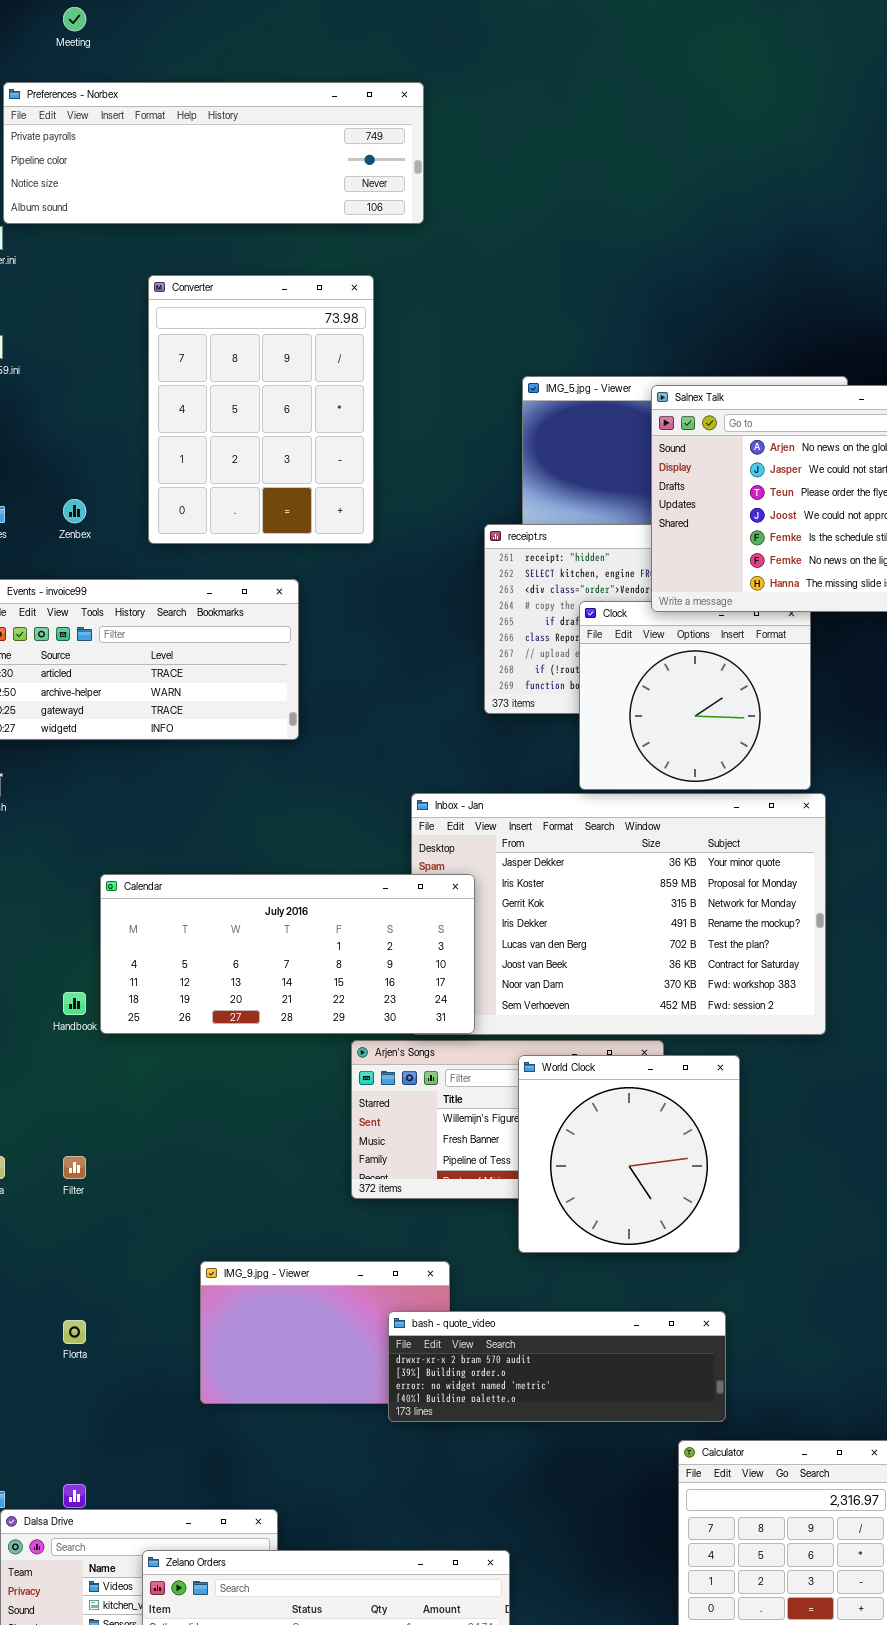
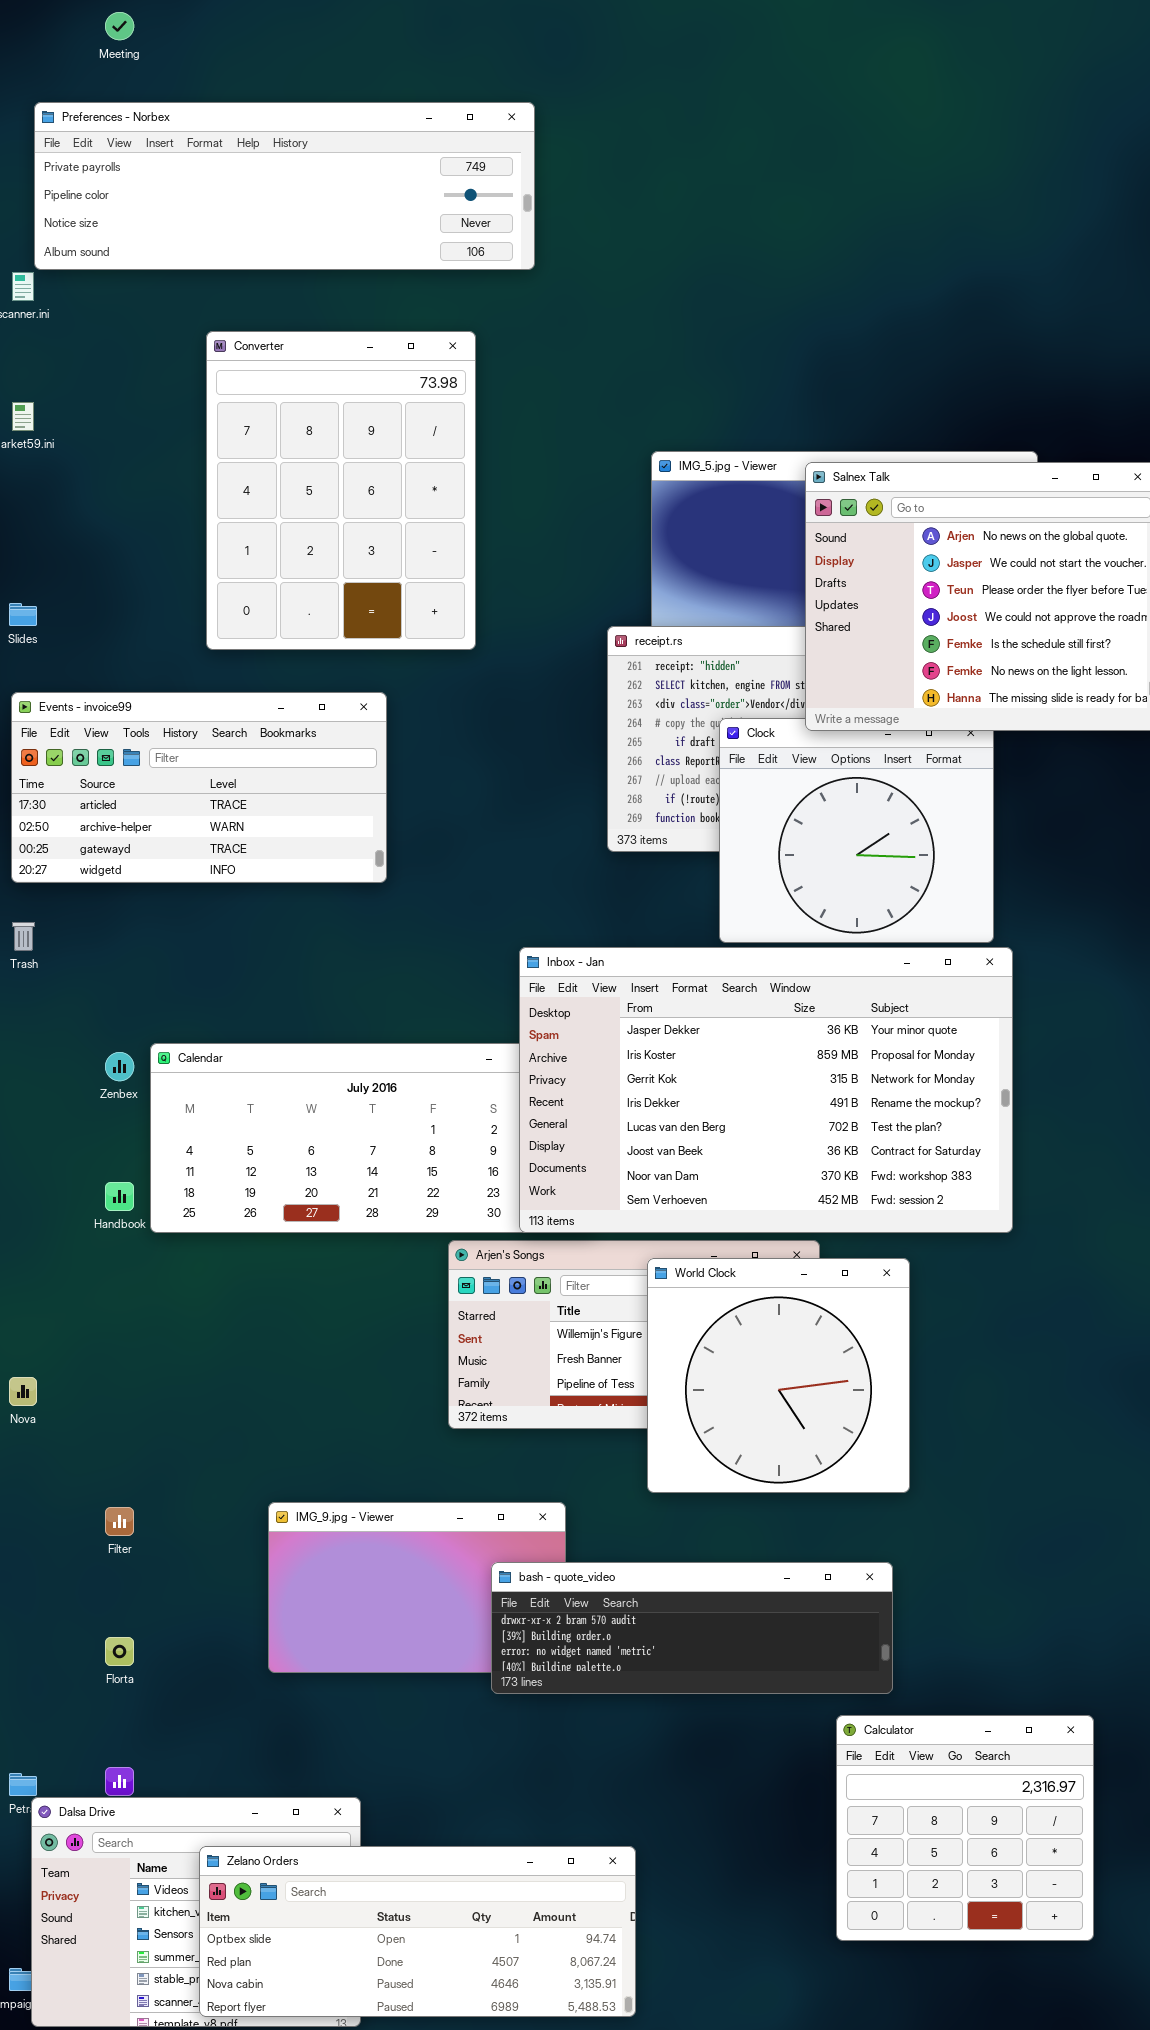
Zenbex: [63,499,86,523] -> [105,1052,134,1081], moved
Inbox - Jan: [411,793,826,1035] -> [519,947,1013,1233], raised
Filter: [63,1156,86,1179] -> [105,1507,134,1536], moved
Florta: [63,1320,86,1344] -> [105,1637,134,1666], moved

